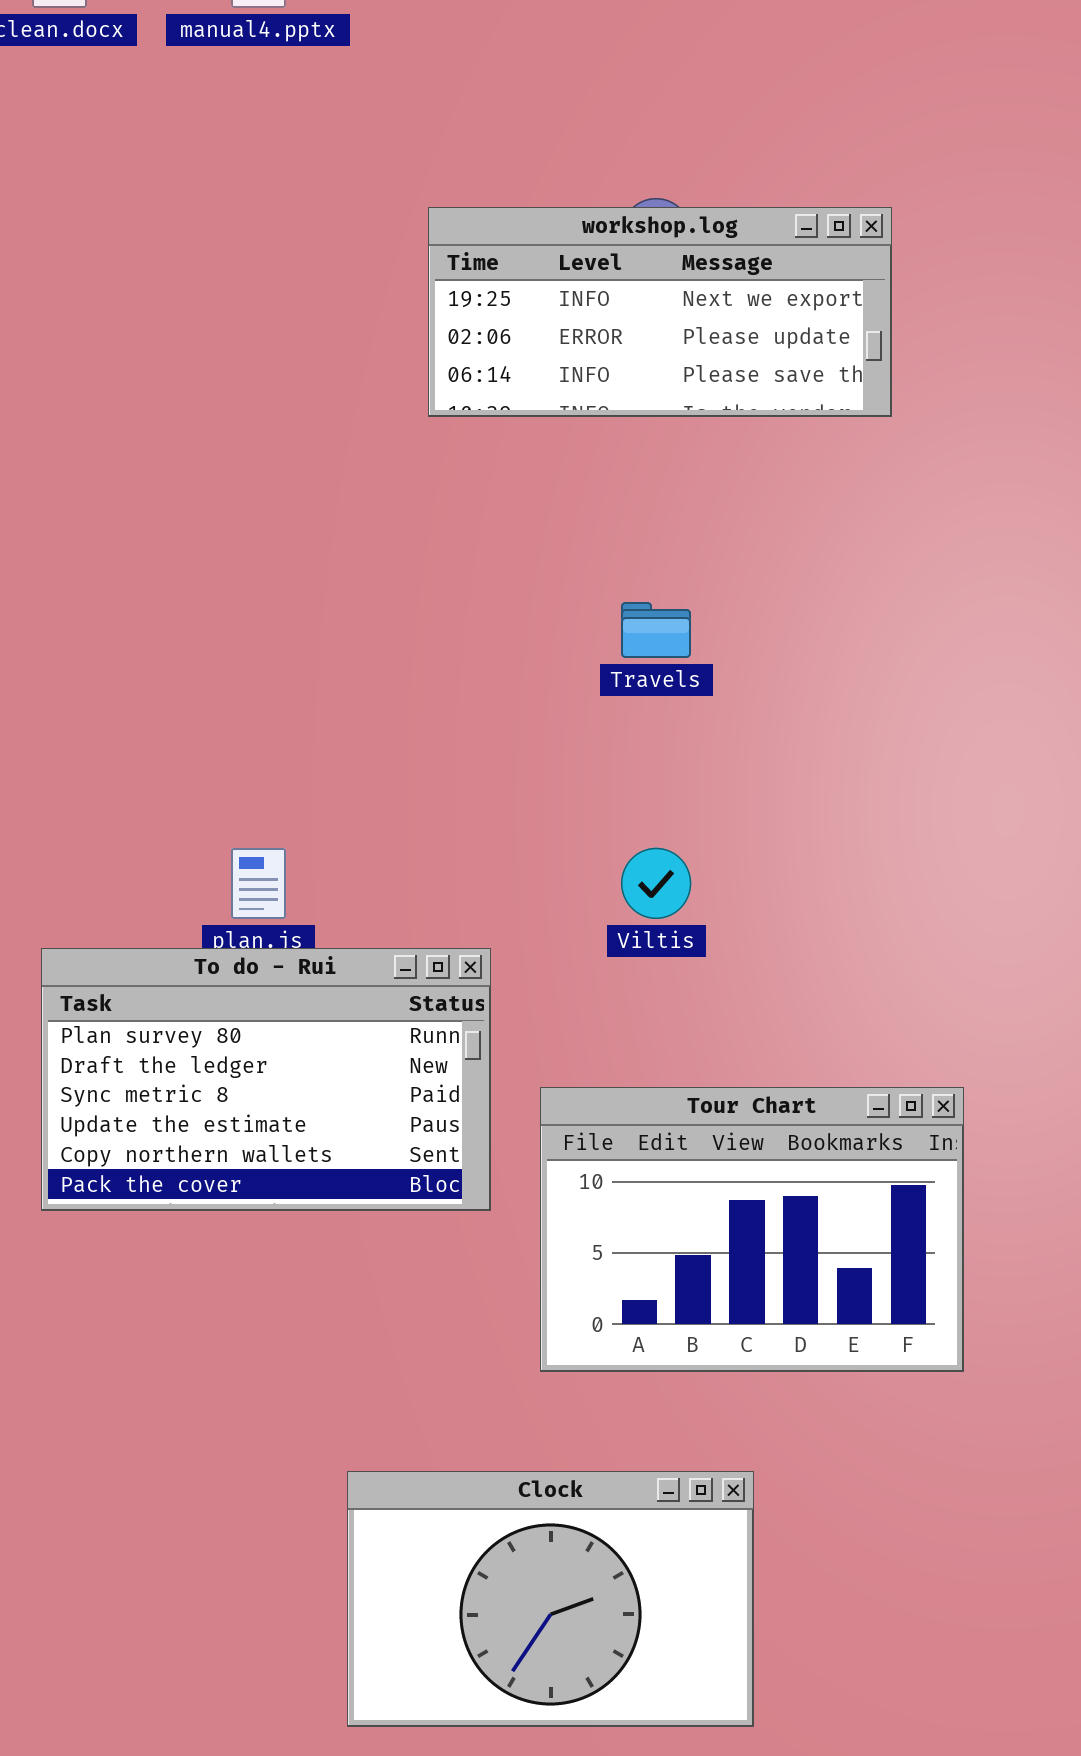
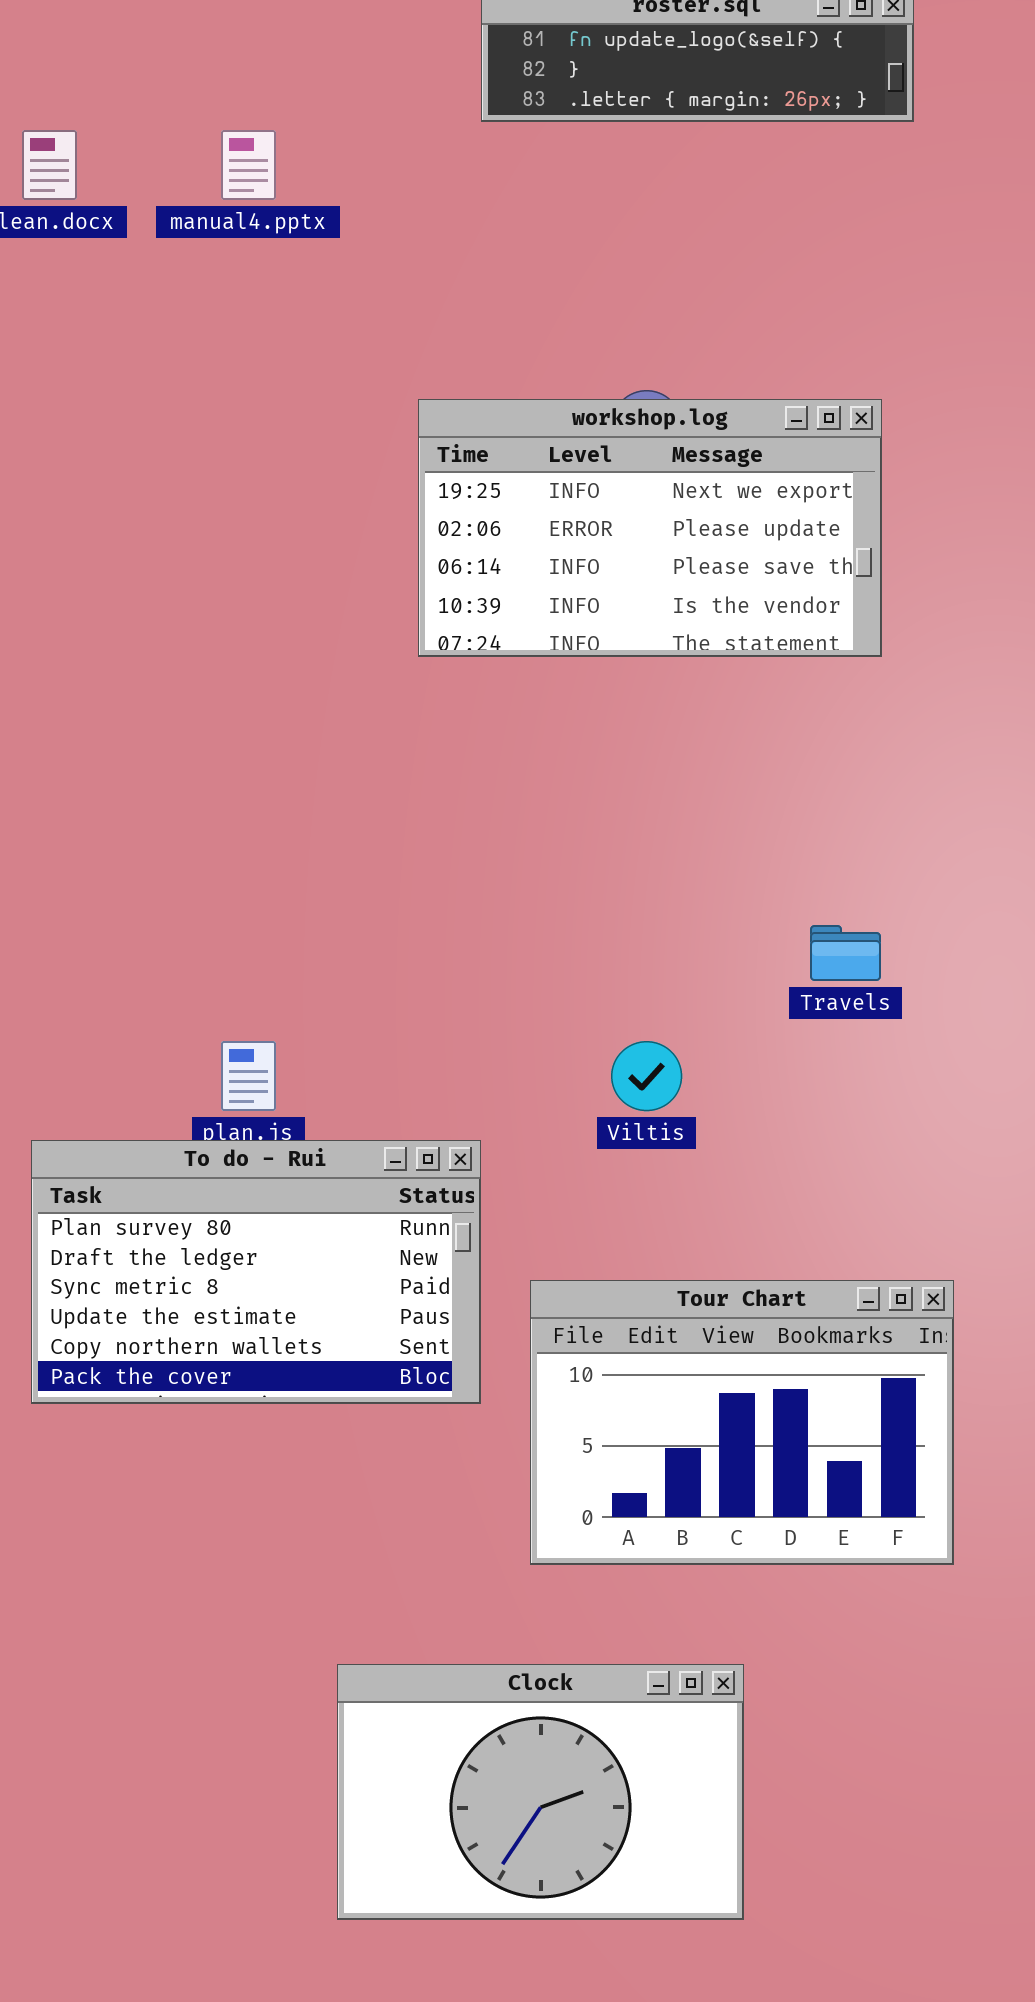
workshop.log: [428,207,892,417] -> [418,399,882,657], resized
Travels: [621,602,691,658] -> [810,925,881,981], moved

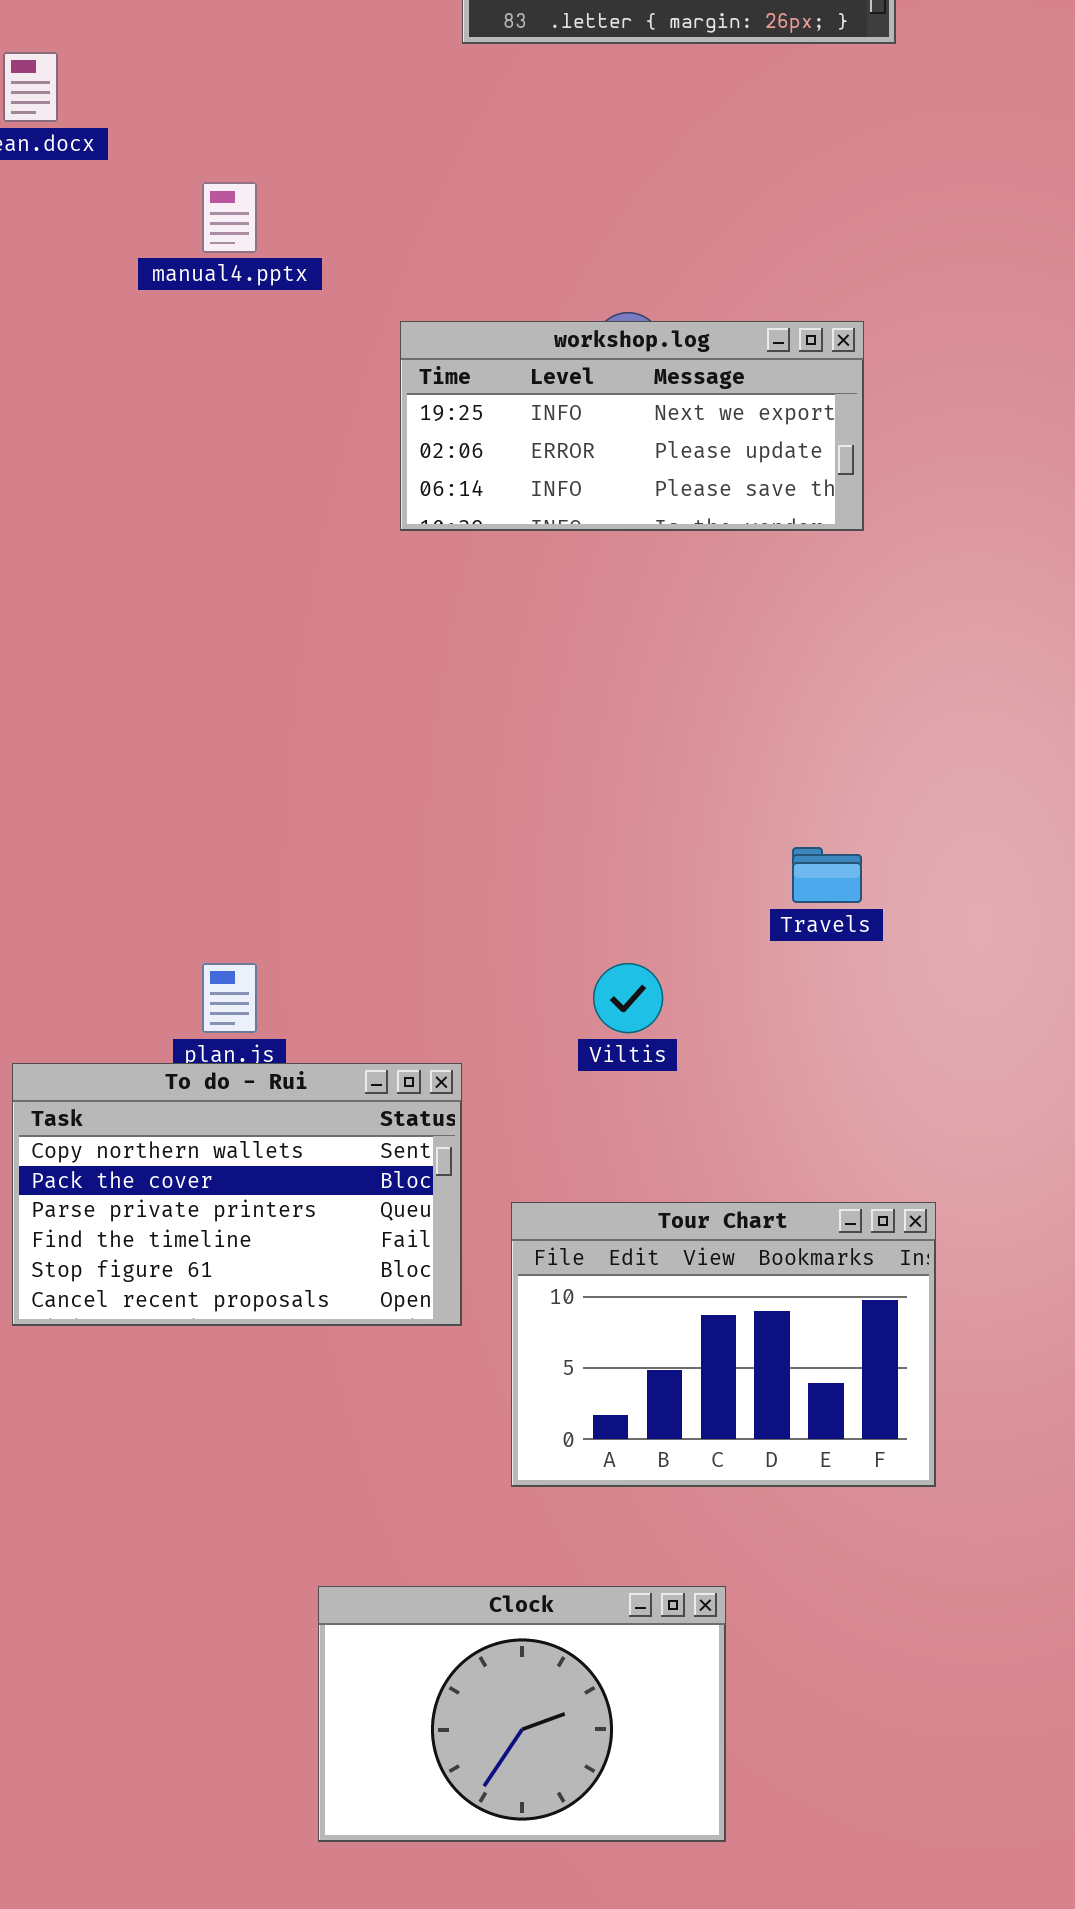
manual4.pptx: [221,130,276,200] -> [202,182,257,253], moved
workshop.log: [418,399,882,657] -> [400,321,864,531], resized
To do - Rui: [31,1140,481,1404] -> [12,1063,462,1326], scrolled down 4 rows

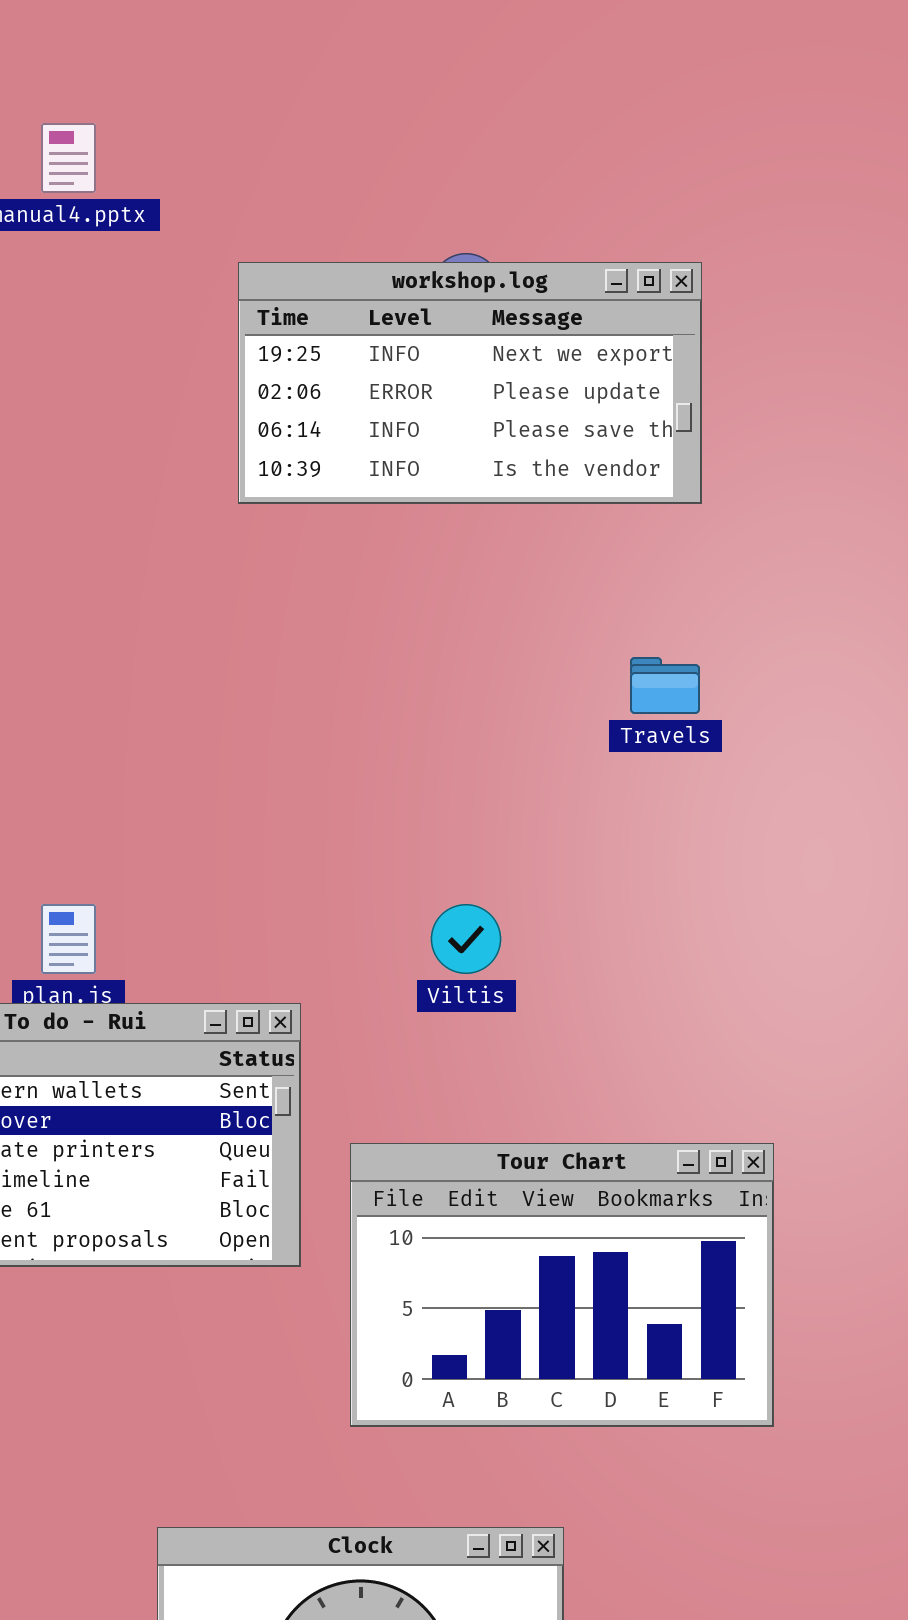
workshop.log: [400,321,864,531] -> [238,262,702,504], resized
Travels: [792,847,862,903] -> [630,657,700,714], moved

